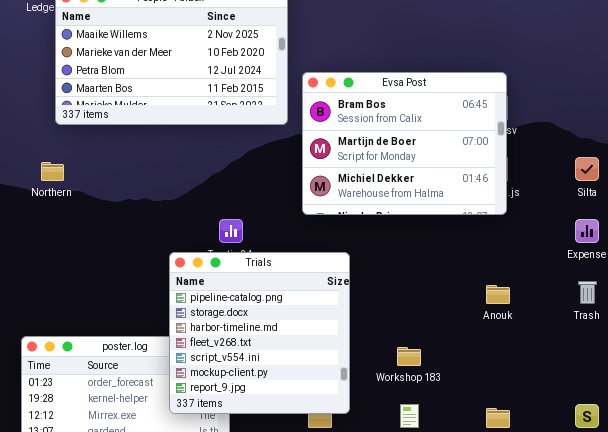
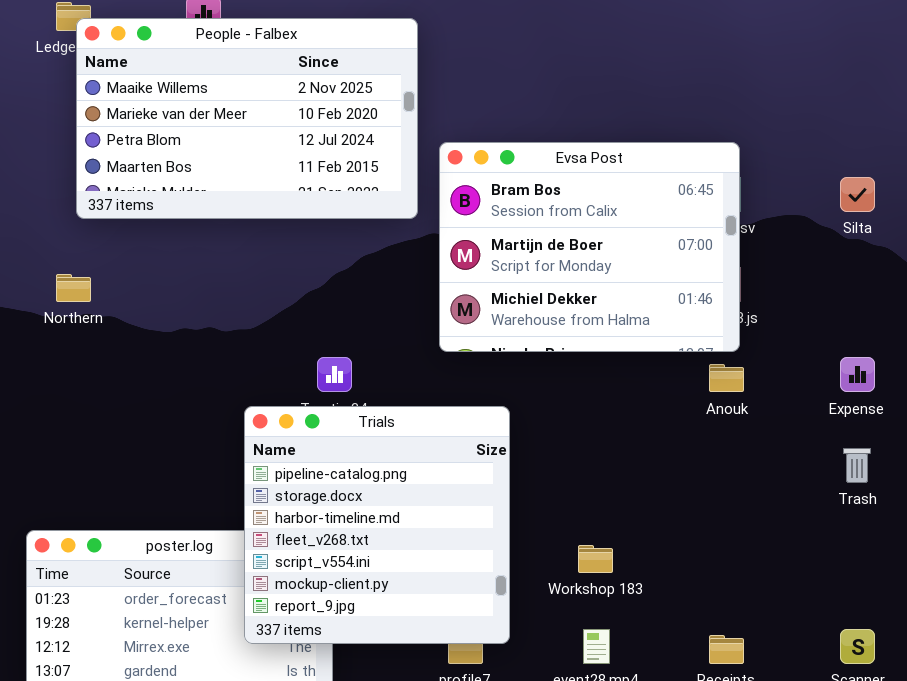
Silta: [575,157,599,181] -> [840,177,875,212], moved
Anouk: [486,285,510,304] -> [709,364,744,392], moved

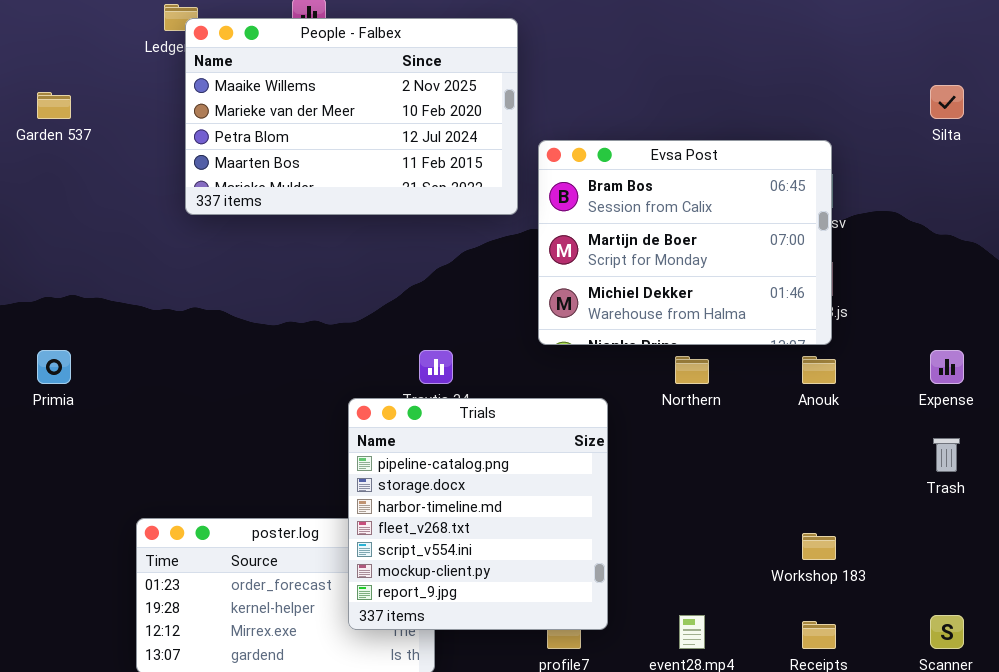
Silta: [840,177,875,212] -> [930,85,964,119], moved
Northern: [56,274,91,302] -> [675,356,709,384], moved
Workshop 183: [578,545,613,573] -> [802,533,836,560], moved

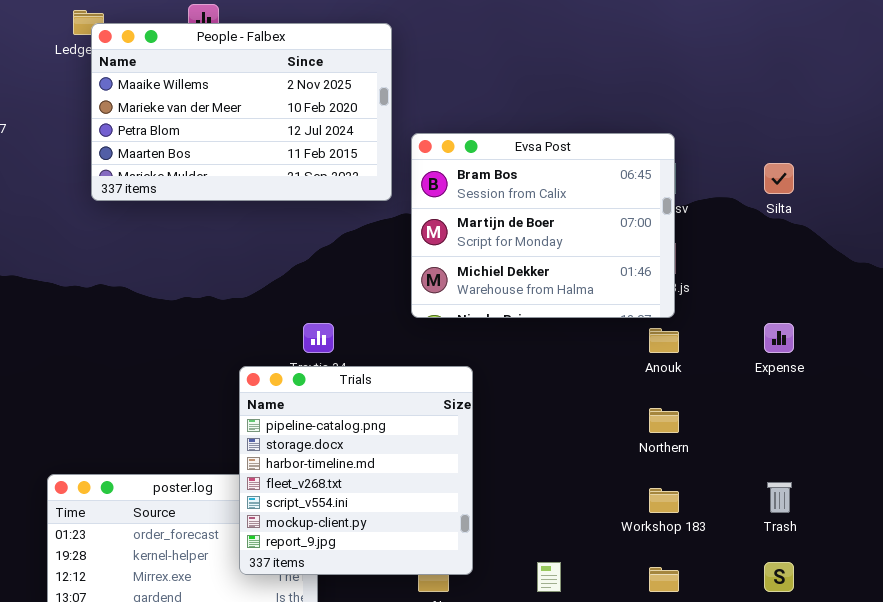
Silta: [930,85,964,119] -> [764,163,794,194], moved
Northern: [675,356,709,384] -> [649,408,679,433], moved
Trash: [933,438,960,472] -> [767,482,792,513], moved

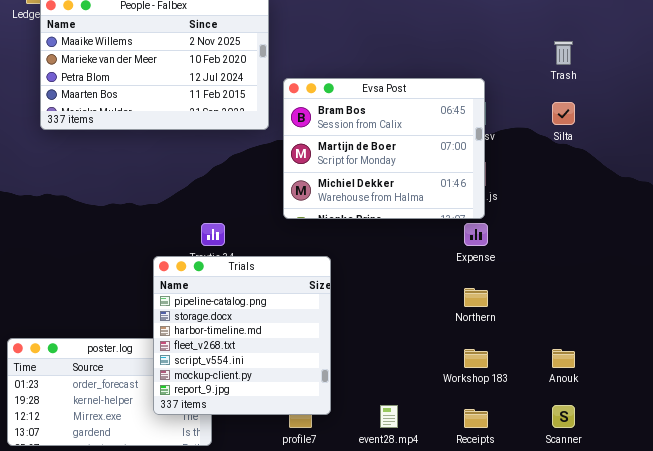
Expense: [764,323,794,353] -> [464,223,488,246], moved
Anouk: [649,328,679,353] -> [552,349,575,368], moved
Trash: [767,482,792,513] -> [554,41,573,65], moved

